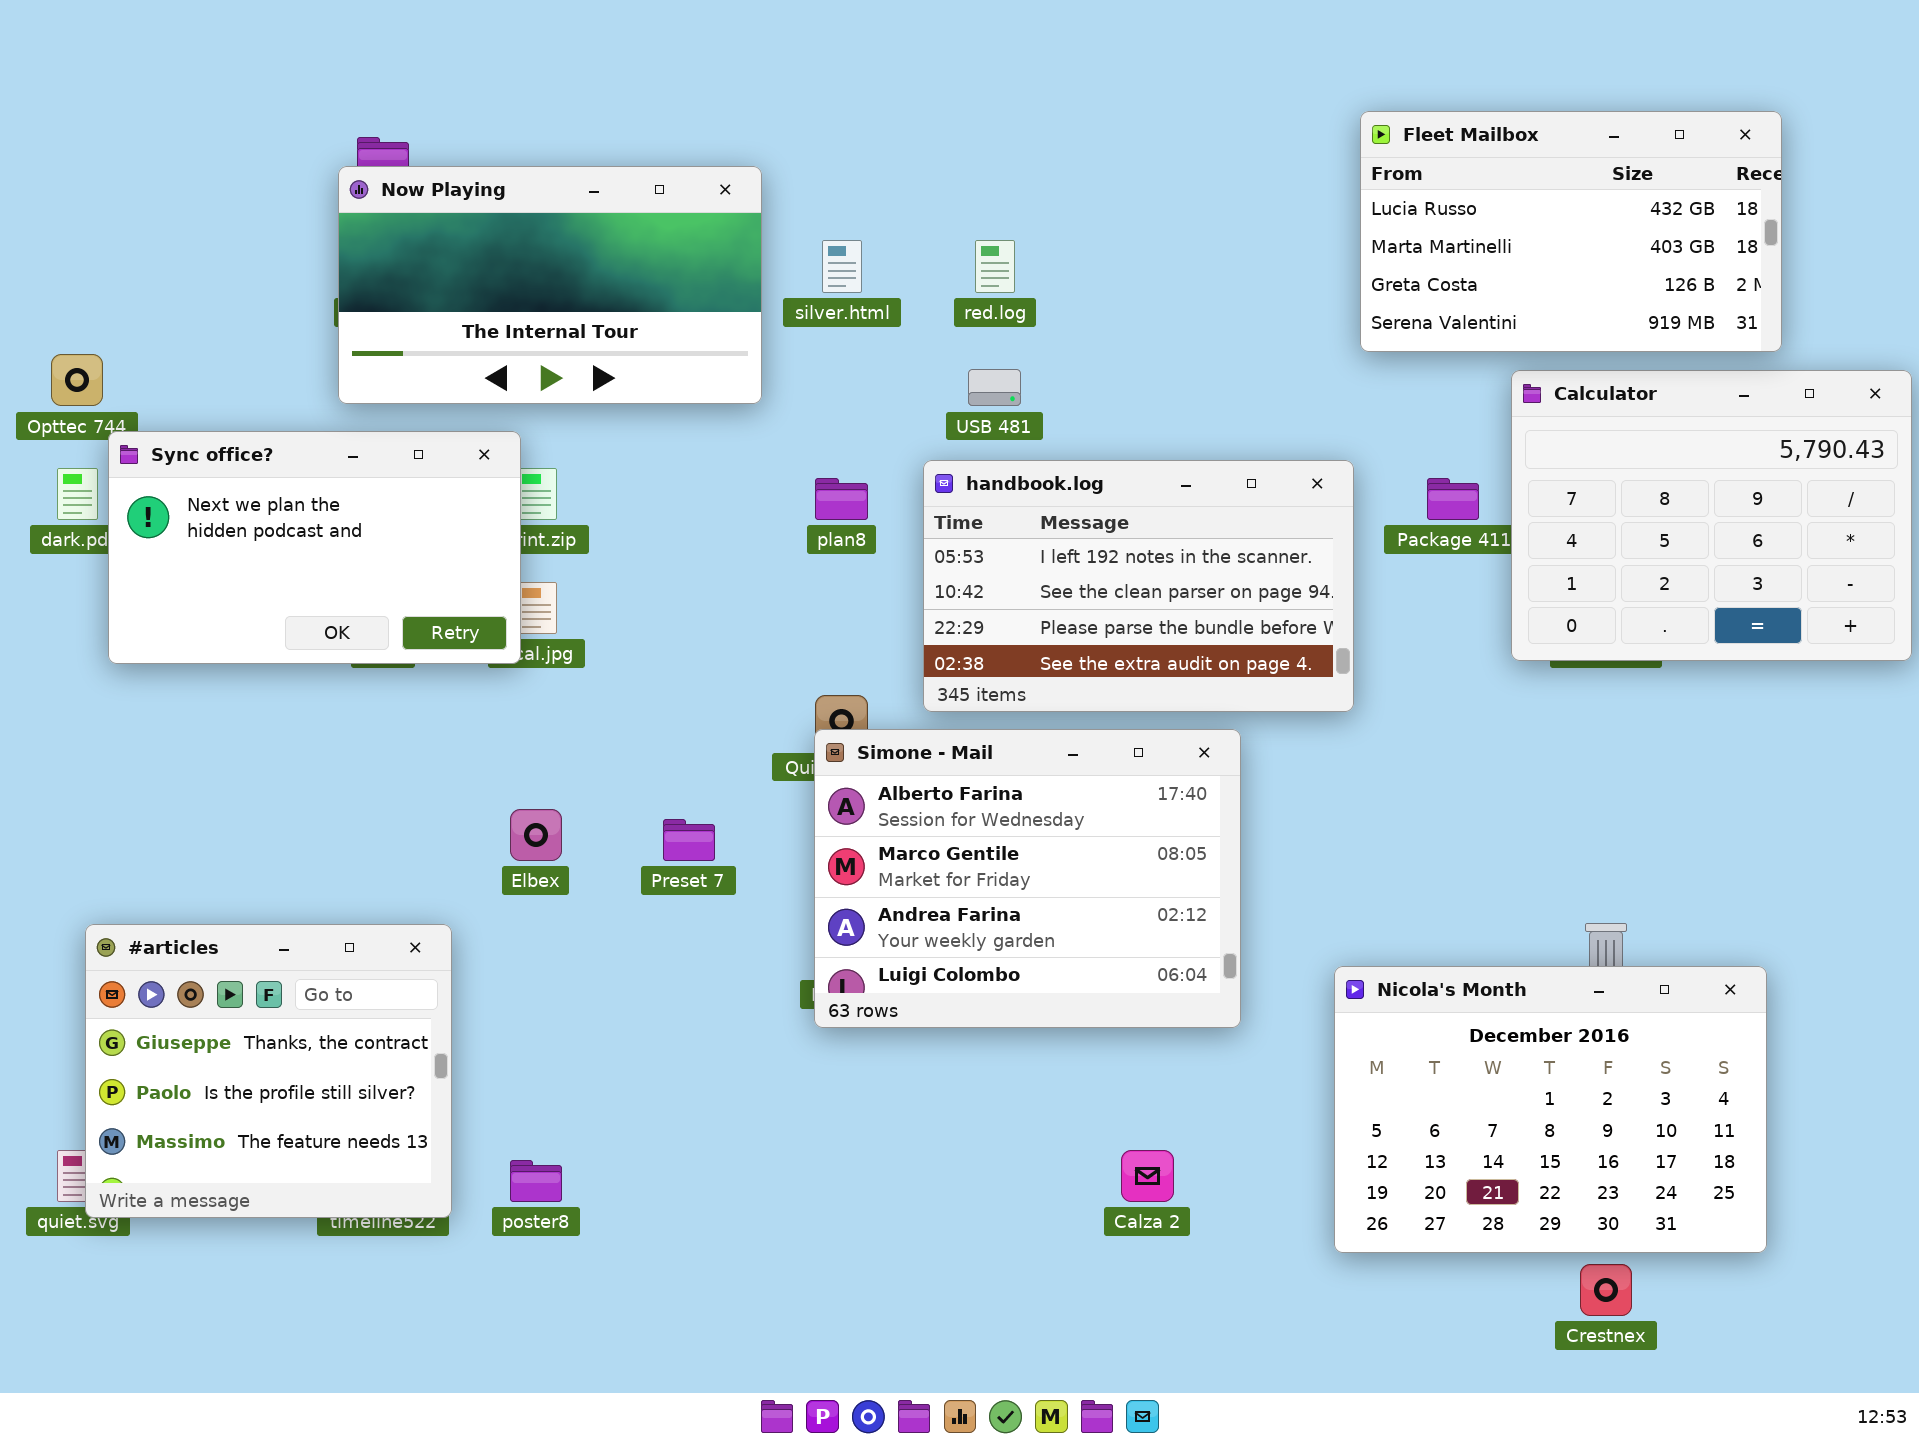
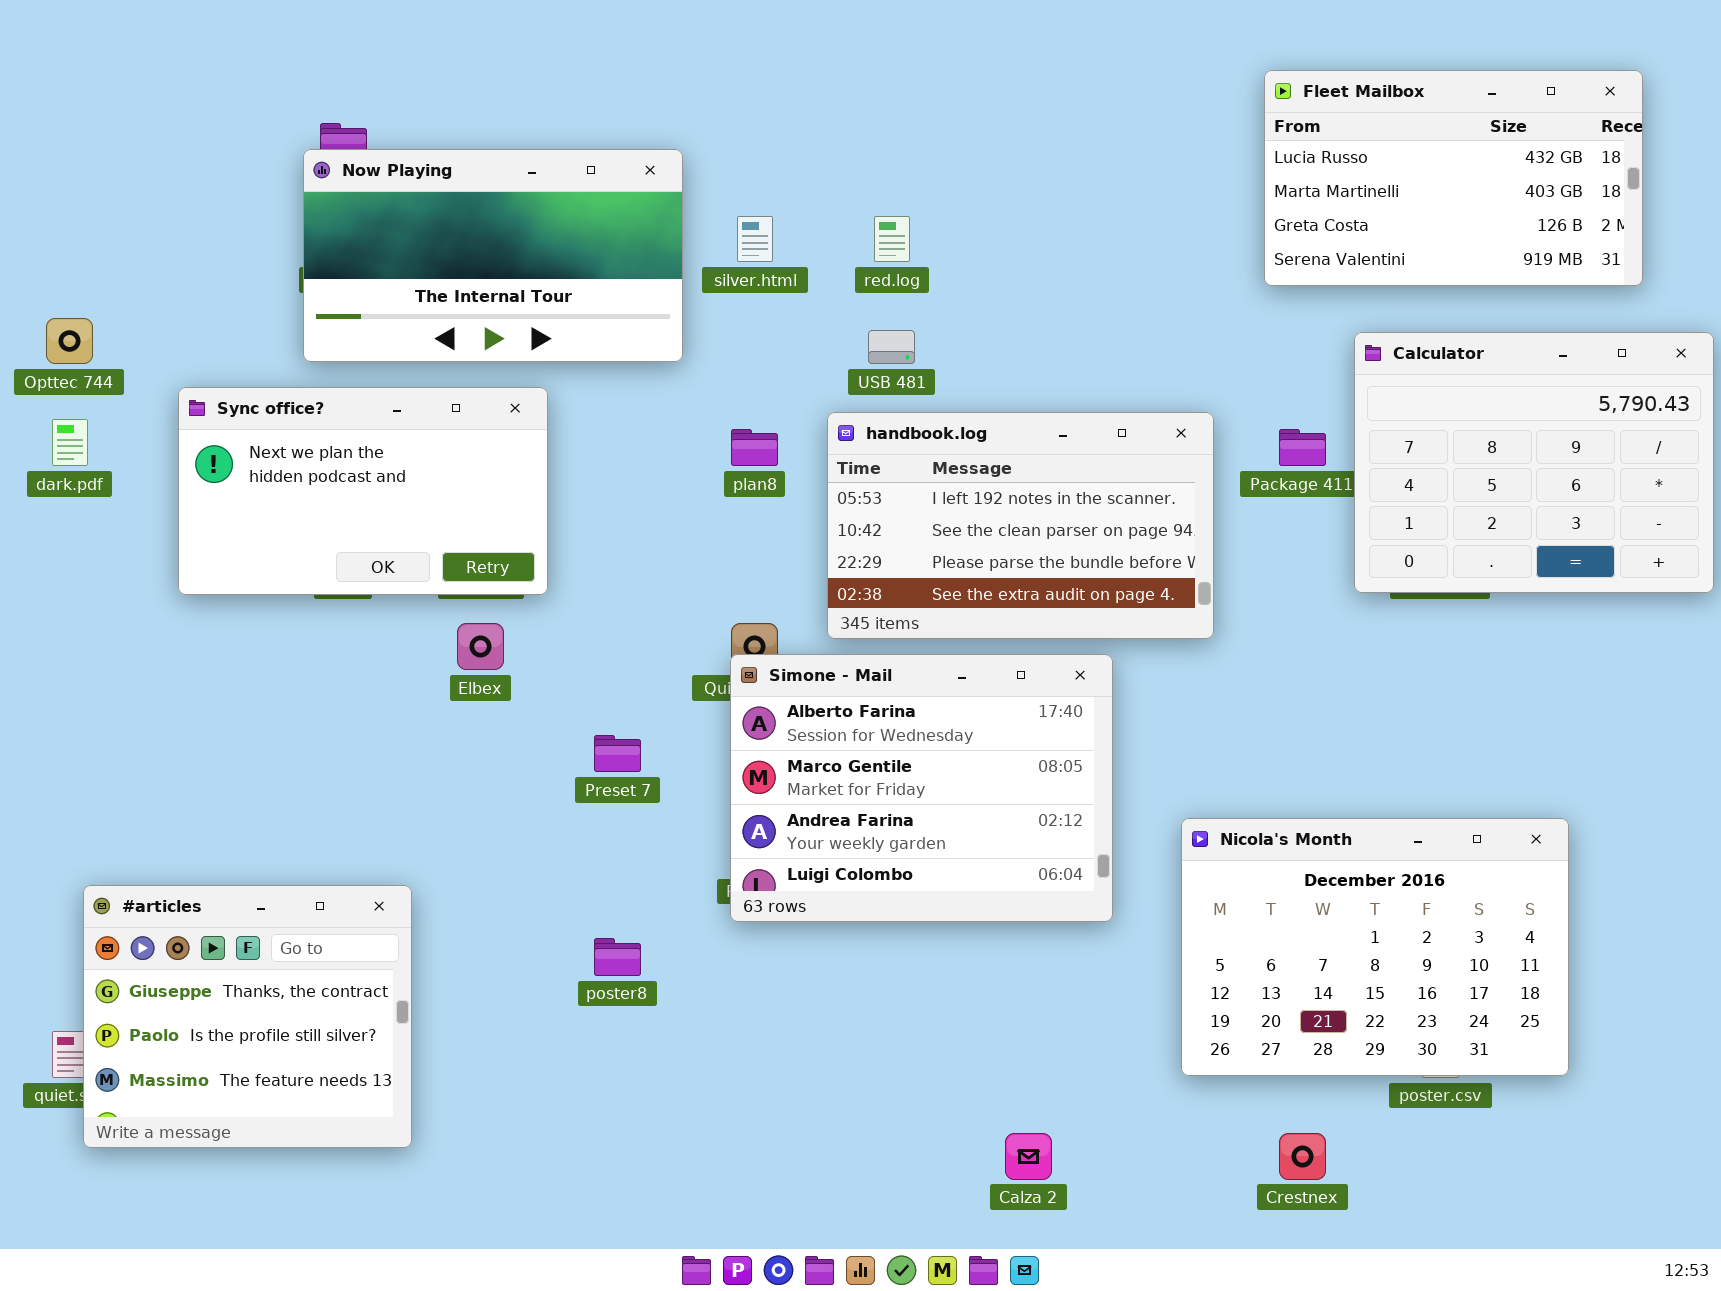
Fleet Mailbox: [1360,111,1782,352] -> [1264,70,1643,286], moved
Sync office?: [108,431,521,664] -> [178,387,548,595], moved
Elbex: [510,809,562,861] -> [457,623,504,670], moved
#articles: [85,924,452,1218] -> [83,885,412,1148], moved
Nicola's Month: [1334,966,1767,1253] -> [1181,818,1569,1076], moved
Calza 2: [1121,1150,1174,1202] -> [1005,1133,1052,1180], moved
poster8: [510,1160,562,1202] -> [594,938,641,976], moved
Crestnex: [1580,1264,1632,1316] -> [1279,1133,1326,1180], moved

